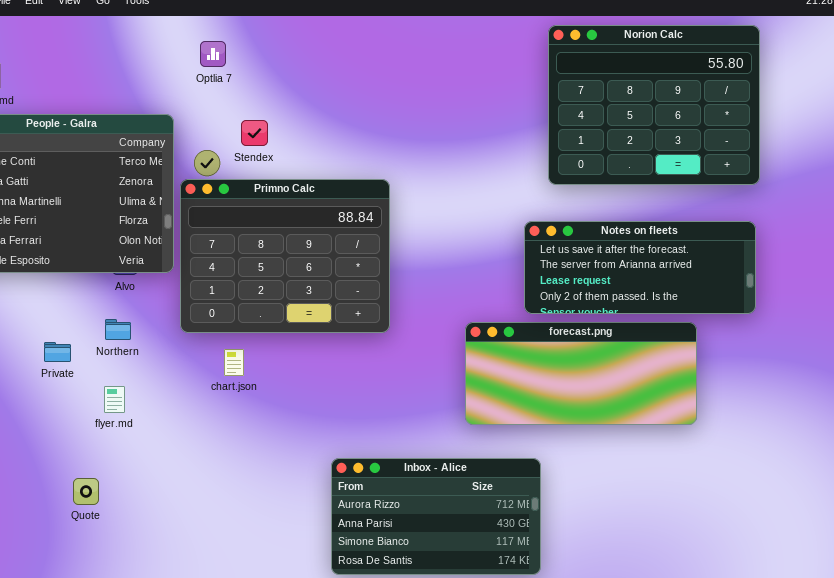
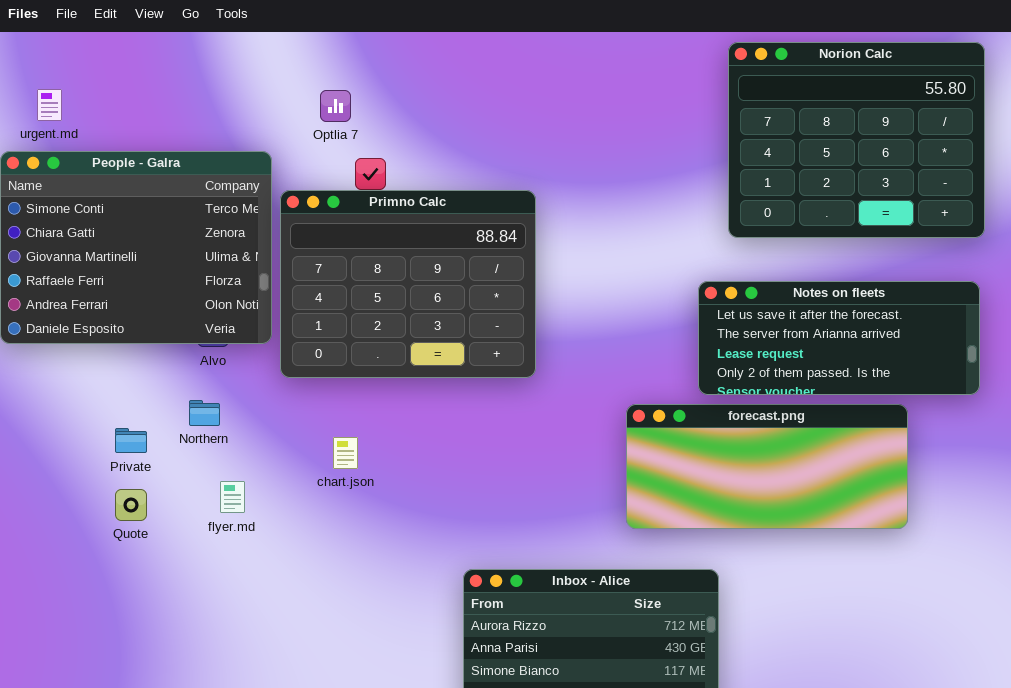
Optlia 7: [200,41,226,67] -> [320,90,351,122], moved
Primno Calc: [180,179,390,333] -> [280,190,536,378], moved
flyer.md: [104,386,125,413] -> [220,481,245,513], moved
Quote: [73,478,99,505] -> [115,489,147,521], moved

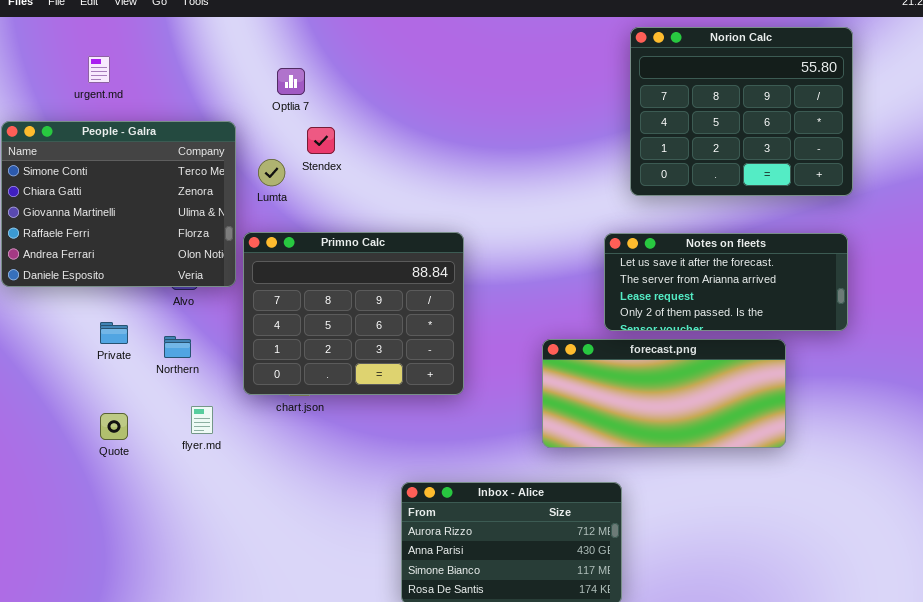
urgent.md: [37,89,62,121] -> [88,56,110,83], moved
Primno Calc: [280,190,536,378] -> [243,232,464,395], moved
Private: [115,428,147,453] -> [100,322,128,344], moved

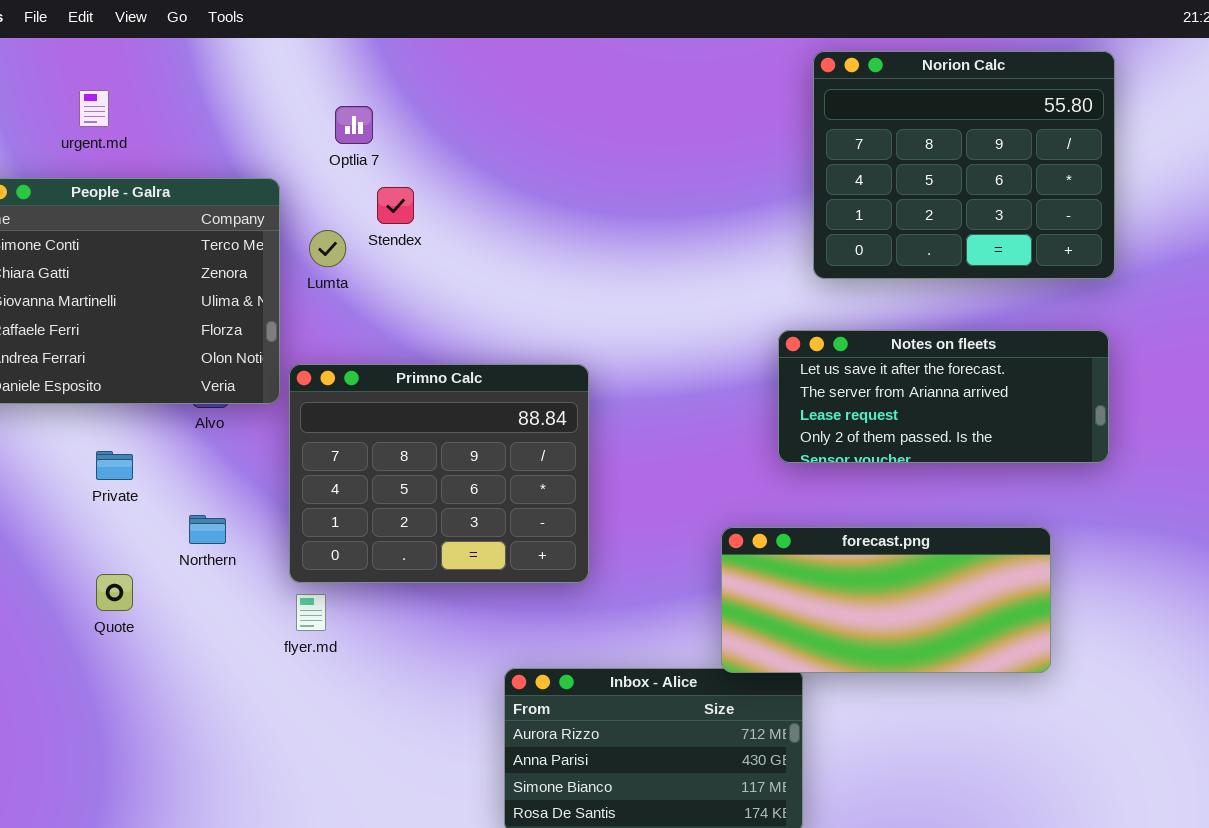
Primno Calc: [243,232,464,395] -> [289,364,589,583], moved
Northern: [164,336,191,358] -> [189,515,226,544], moved
forecast.png: [542,339,786,448] -> [721,527,1051,673], moved
flyer.md: [191,406,213,434] -> [296,594,326,631], moved

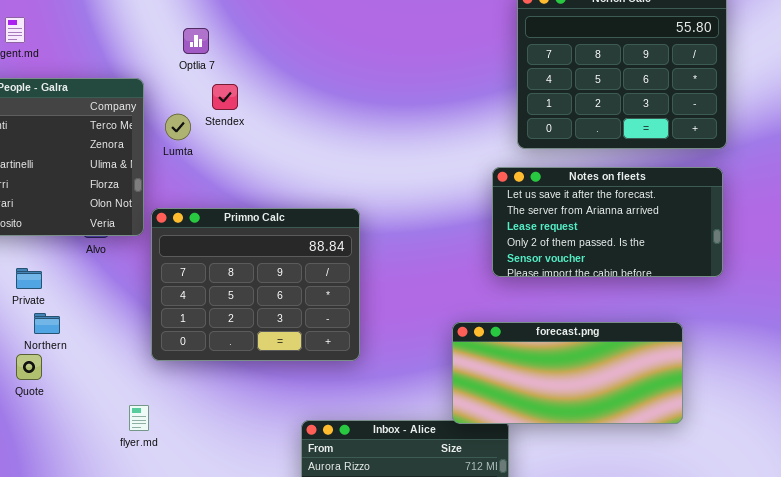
Notes on fleets: [778,330,1109,463] -> [492,167,723,277], resized
Northern: [189,515,226,544] -> [34,313,60,334], moved
flyer.md: [296,594,326,631] -> [129,405,149,431], moved

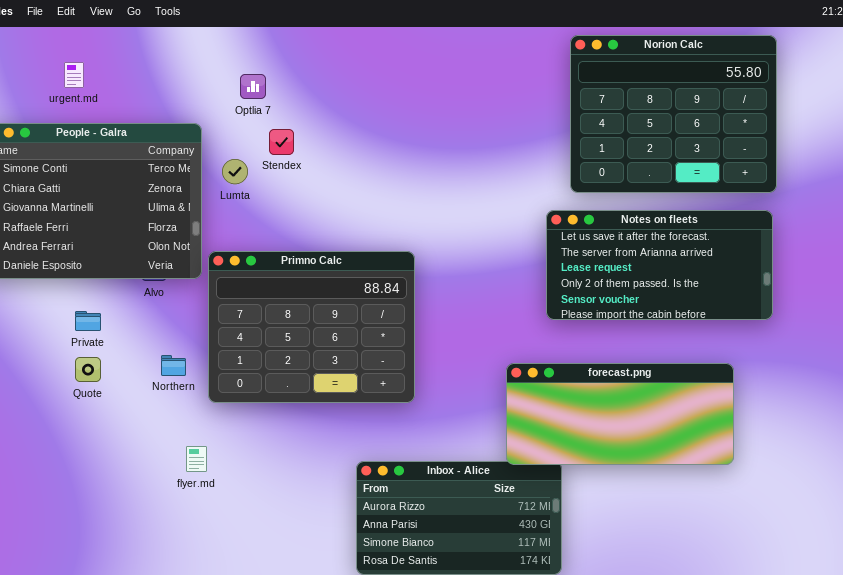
Northern: [34,313,60,334] -> [161,355,186,376], moved
Quote: [16,354,42,380] -> [75,357,101,382], moved

